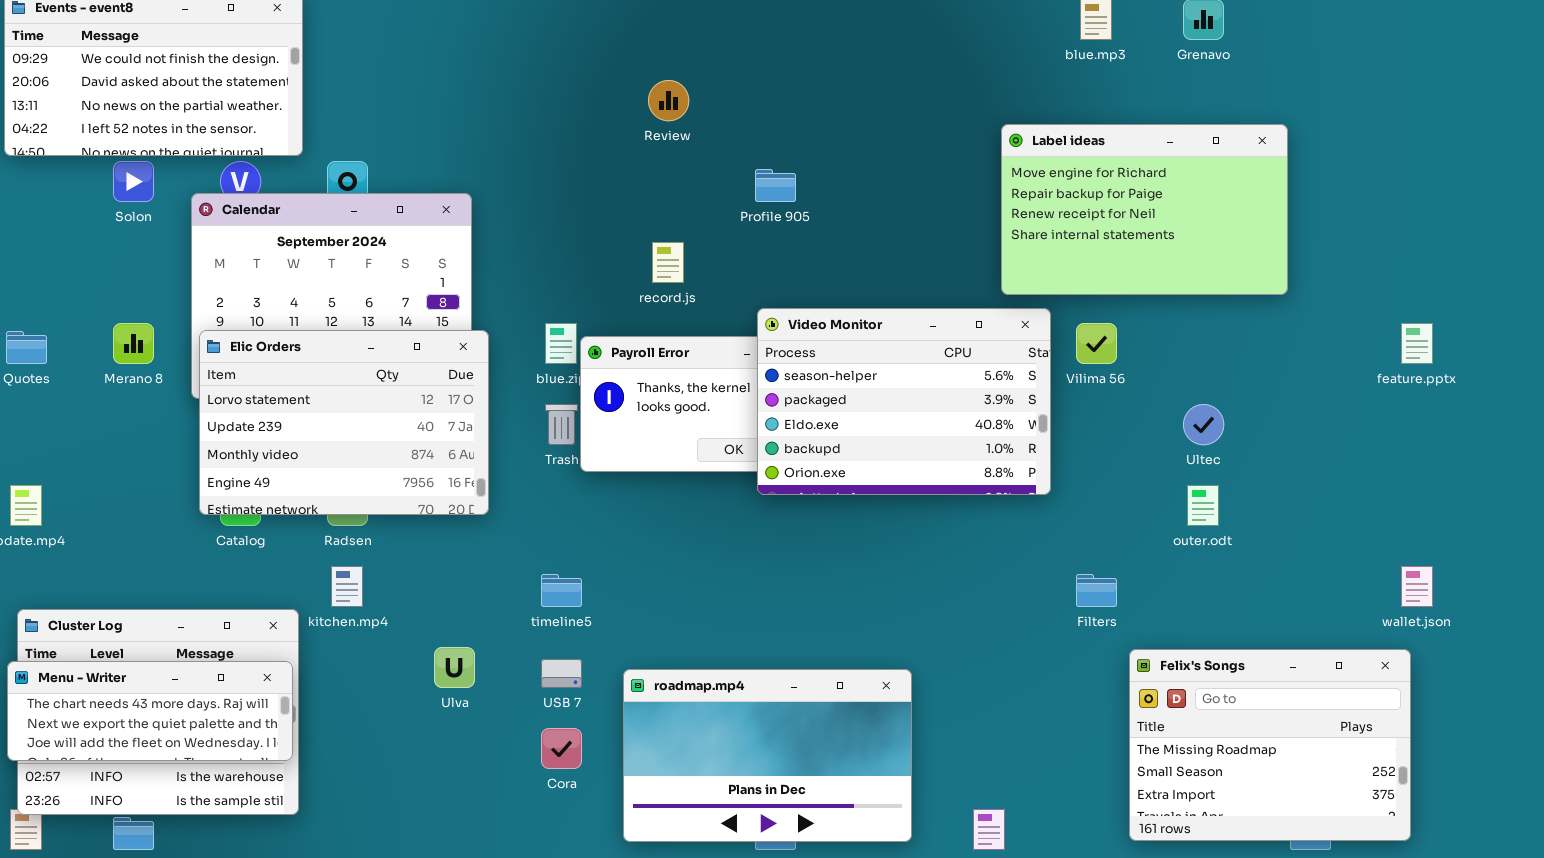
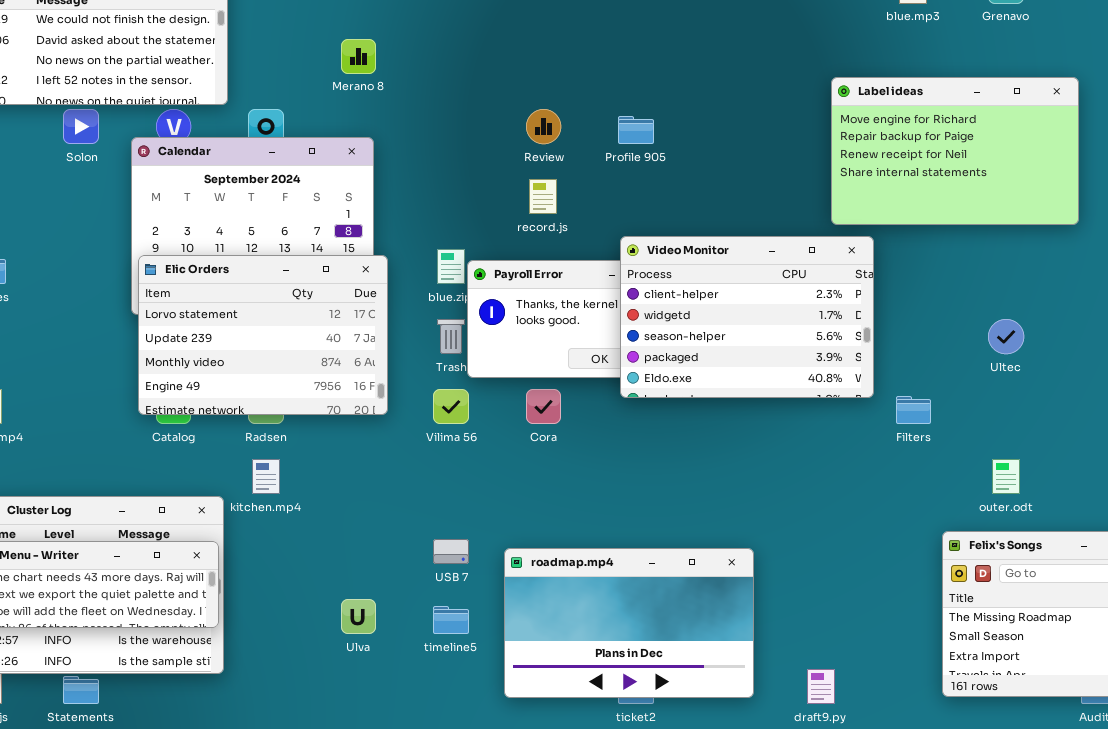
Review: [648,80,689,121] -> [526,109,561,144], moved
Video Monitor: [757,308,1051,495] -> [620,236,874,398], scrolled up 2 rows
Merano 8: [113,323,154,364] -> [341,39,376,74], moved
Vilima 56: [1076,323,1117,364] -> [433,389,469,424], moved
outer.odt: [1187,485,1219,526] -> [992,459,1020,494], moved
timeline5: [541,574,582,607] -> [433,606,469,634], moved
Filters: [1076,574,1117,607] -> [896,396,931,424], moved
Ulva: [434,647,475,688] -> [341,599,376,634], moved
Cora: [541,728,582,769] -> [526,389,561,424], moved

